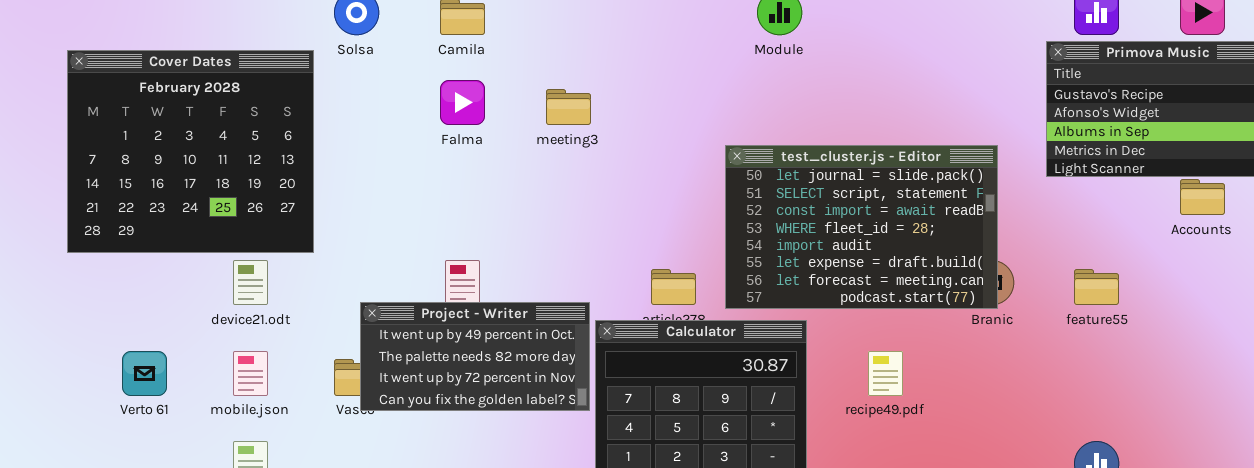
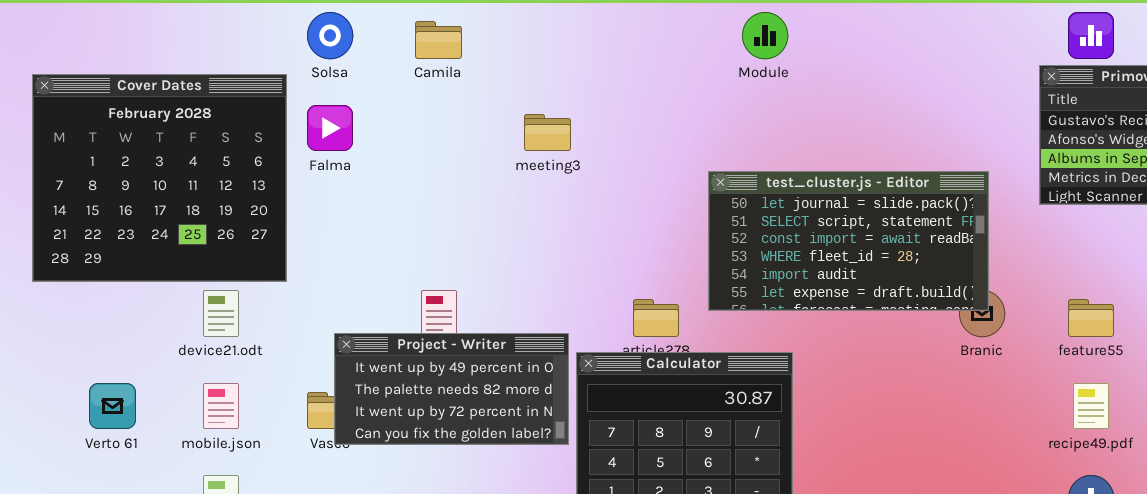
Falma: [440,80,485,125] -> [307,105,353,151], moved
test_cluster.js - Editor: [725,145,998,309] -> [708,171,989,311], resized
recipe49.pdf: [868,351,903,396] -> [1073,383,1109,429], moved

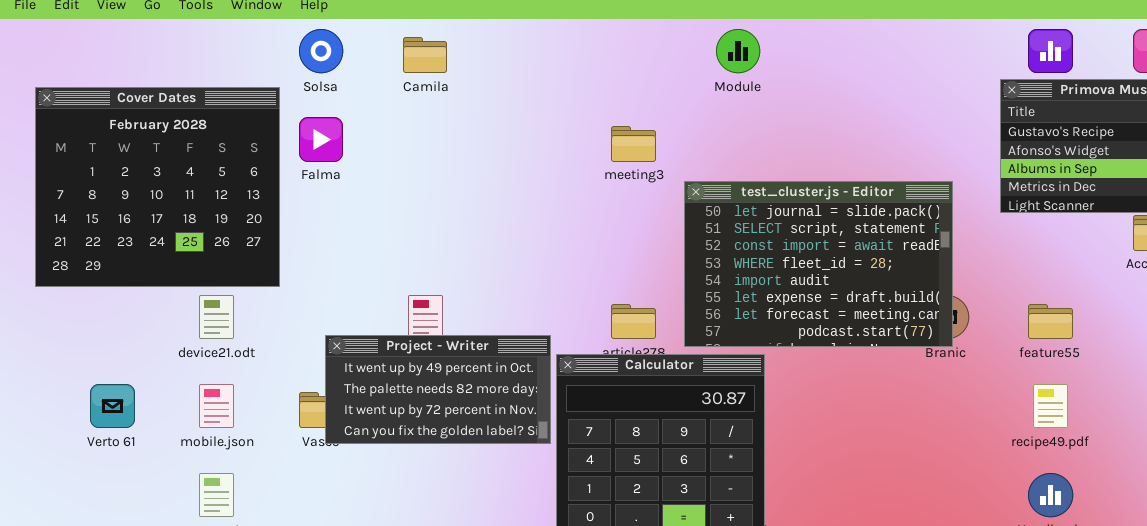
meeting3: [524,114,571,151] -> [611,126,656,162], moved
test_cluster.js - Editor: [708,171,989,311] -> [684,181,953,347], resized

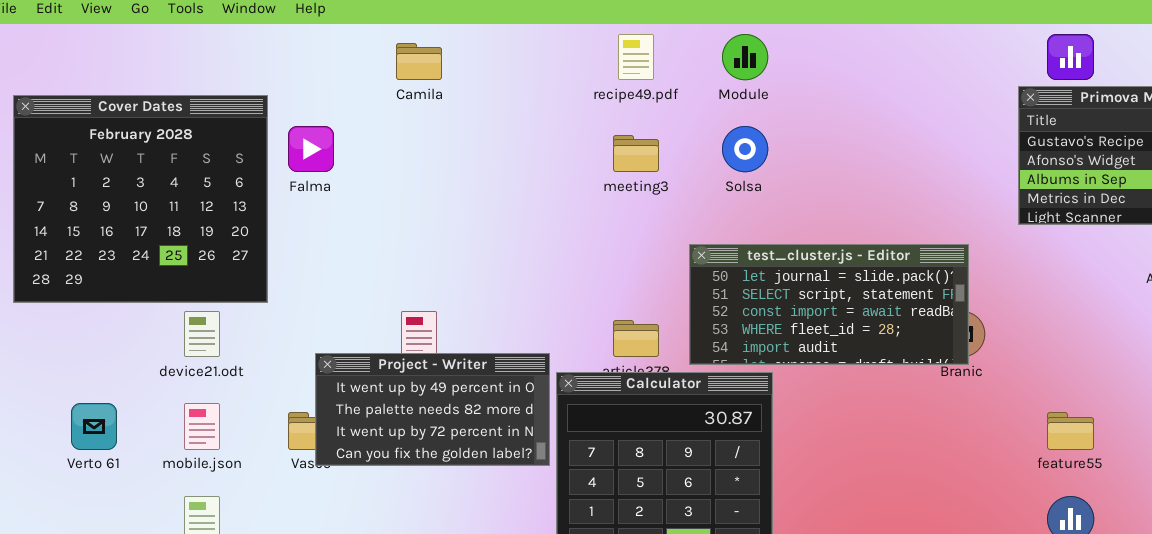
Solsa: [299,29,343,73] -> [722,126,768,172], moved
test_cluster.js - Editor: [684,181,953,347] -> [689,244,969,365], resized
feature55: [1028,304,1073,339] -> [1047,412,1094,450], moved
recipe49.pdf: [1033,384,1068,428] -> [618,34,654,80], moved

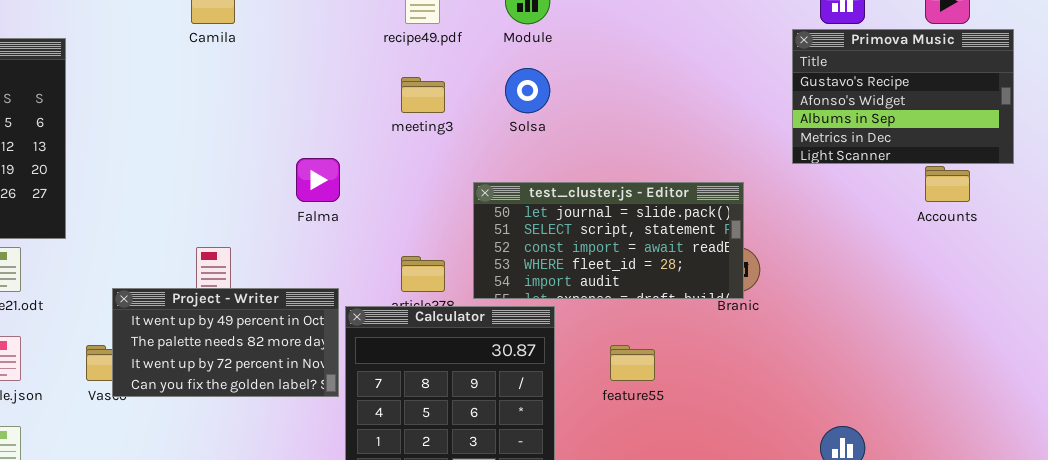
Falma: [288,126,334,172] -> [296,158,340,202], moved
feature55: [1047,412,1094,450] -> [610,345,655,381], moved

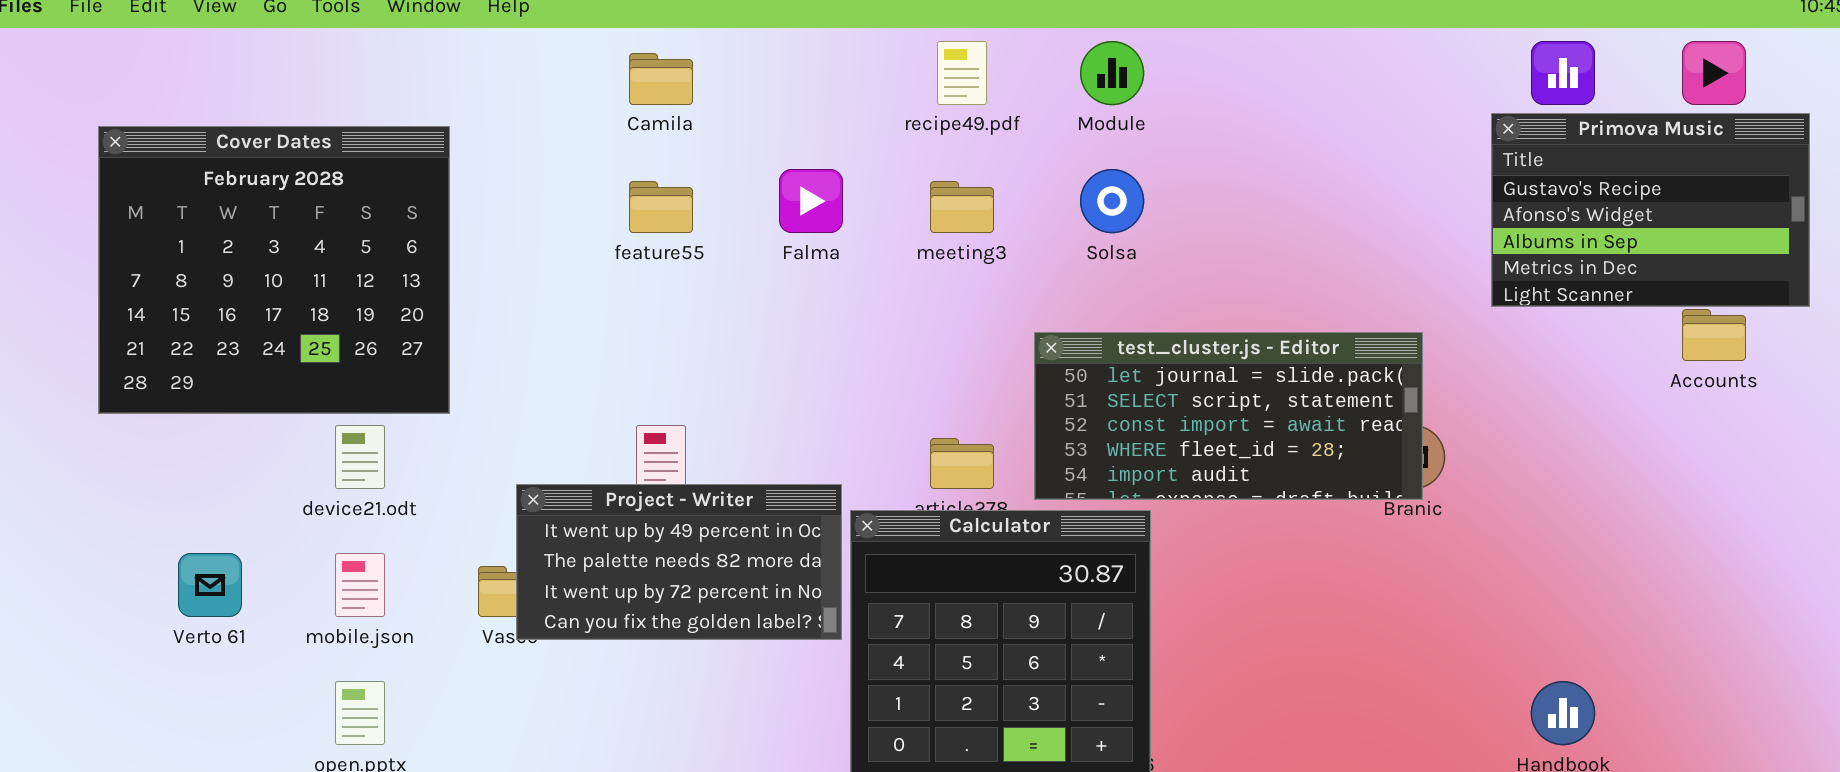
Falma: [296,158,340,202] -> [779,169,843,233], moved
feature55: [610,345,655,381] -> [629,181,693,233], moved

